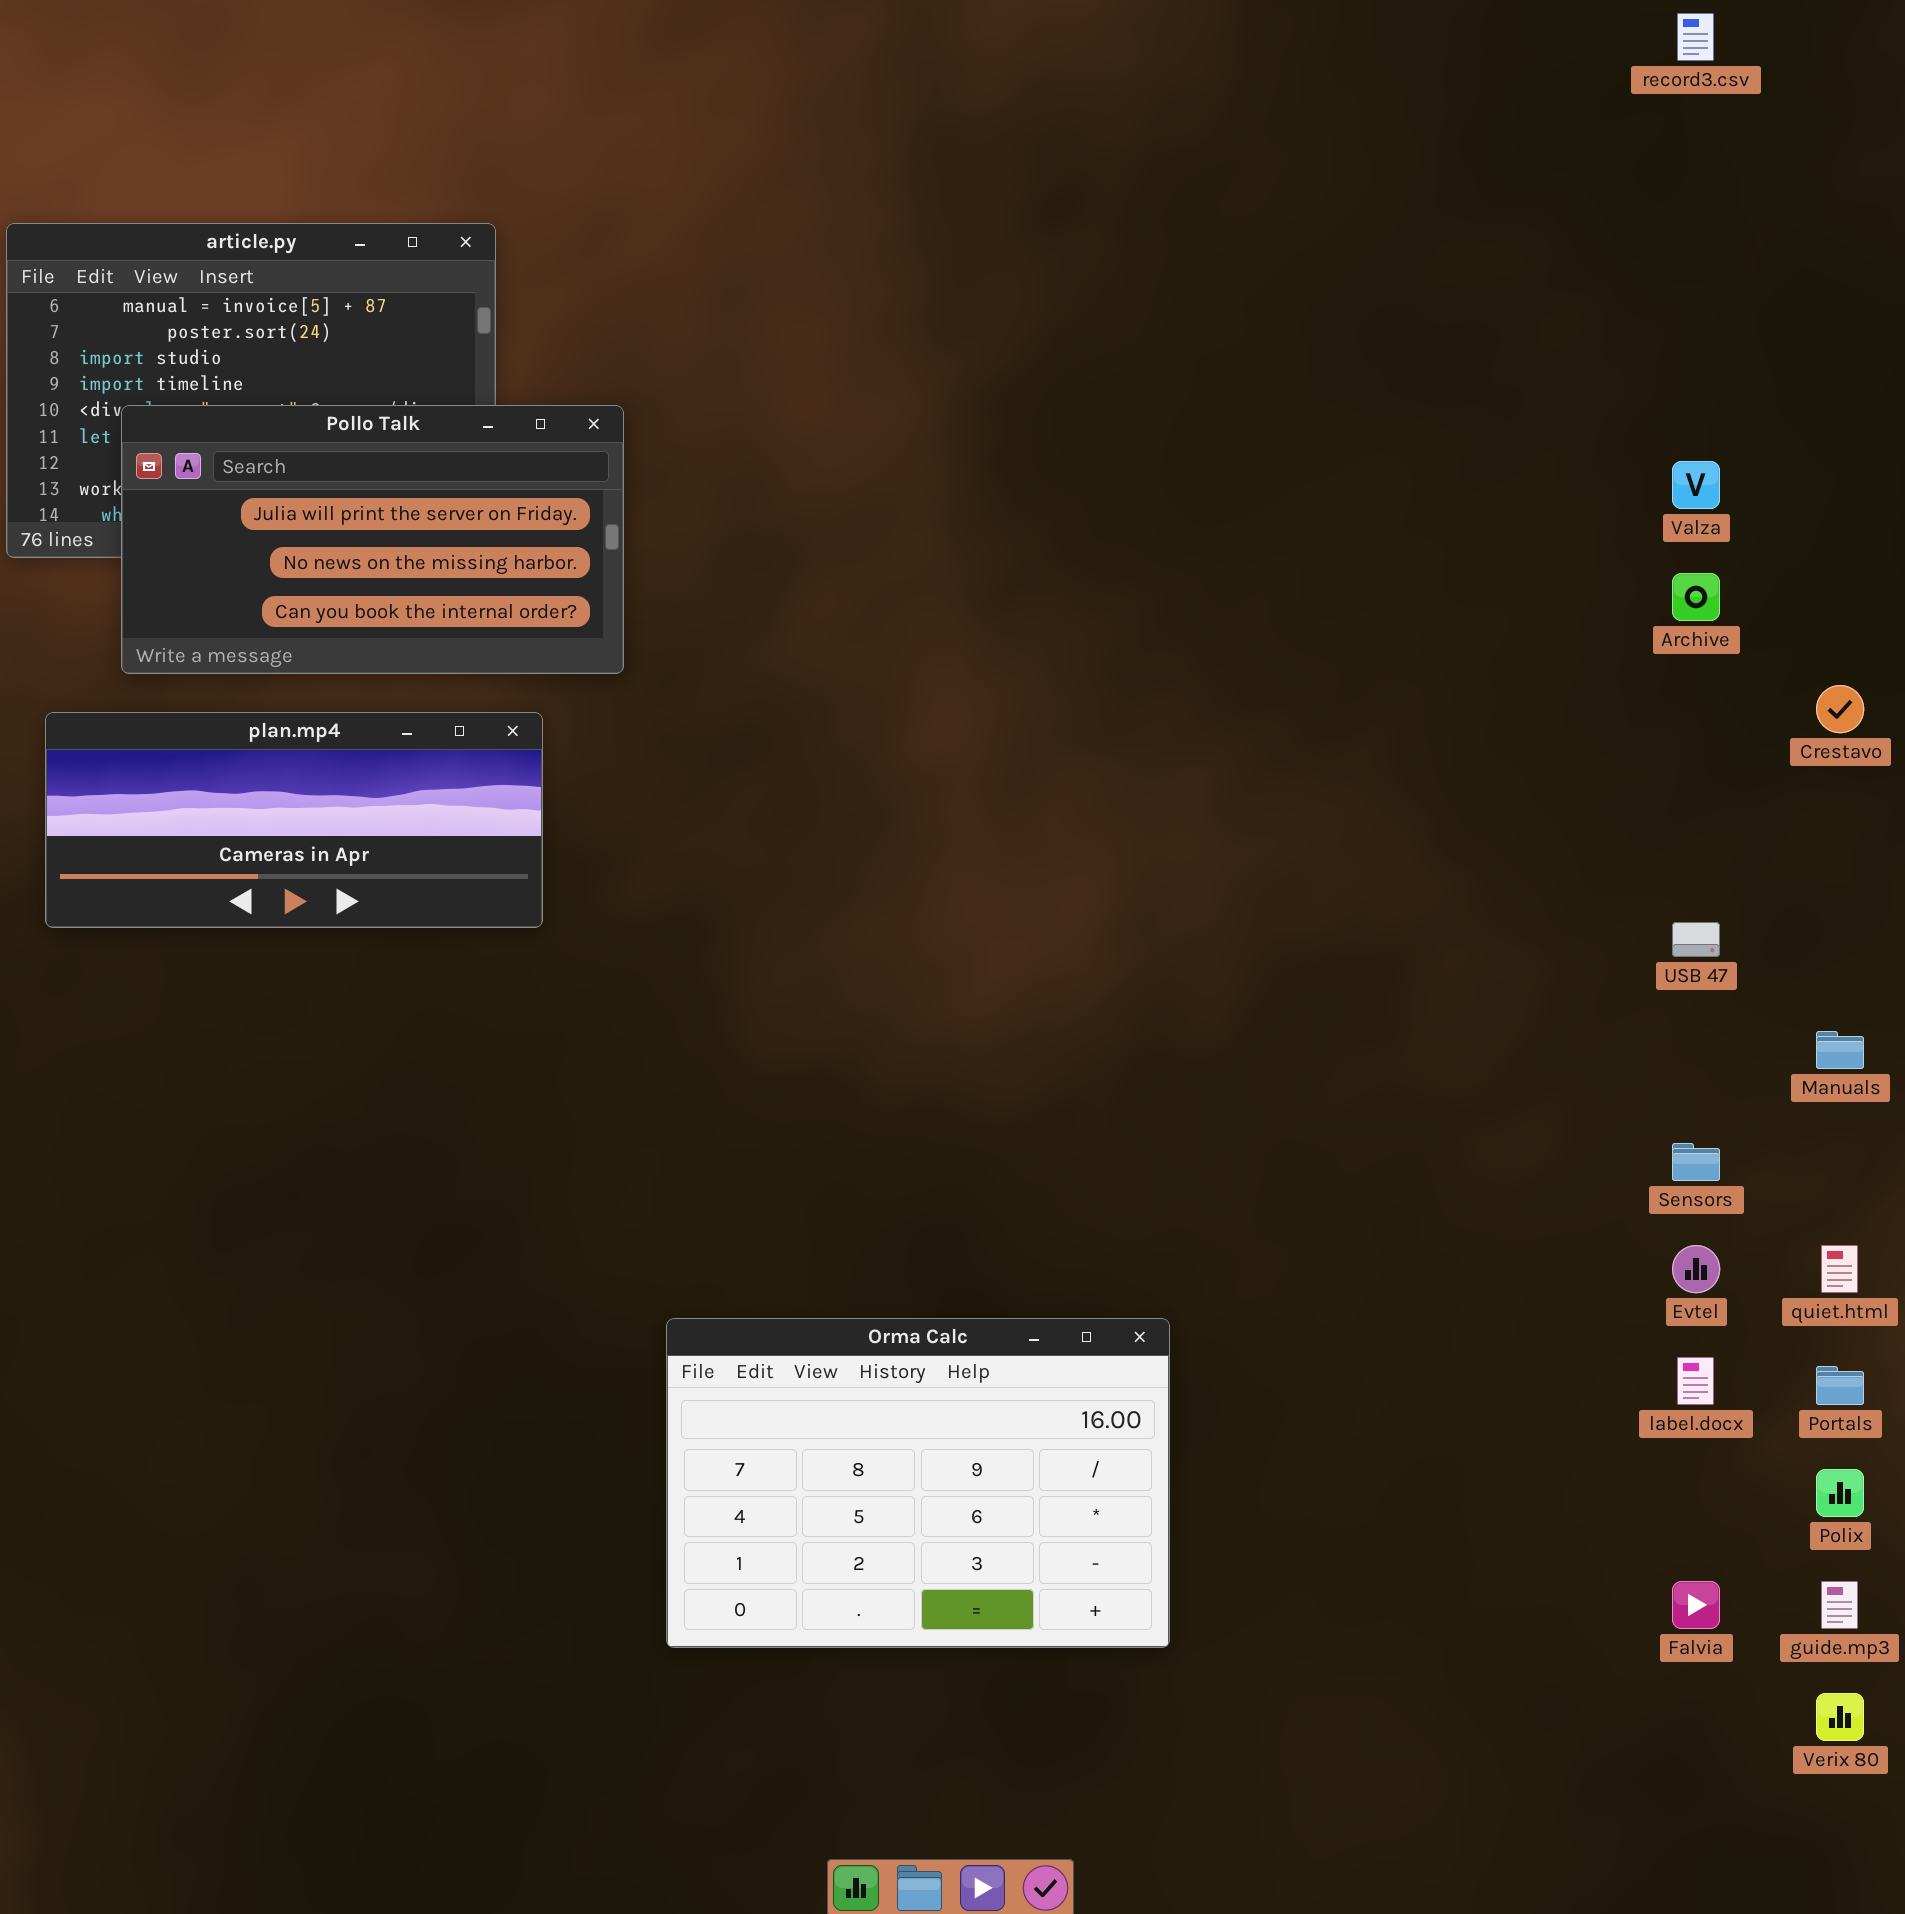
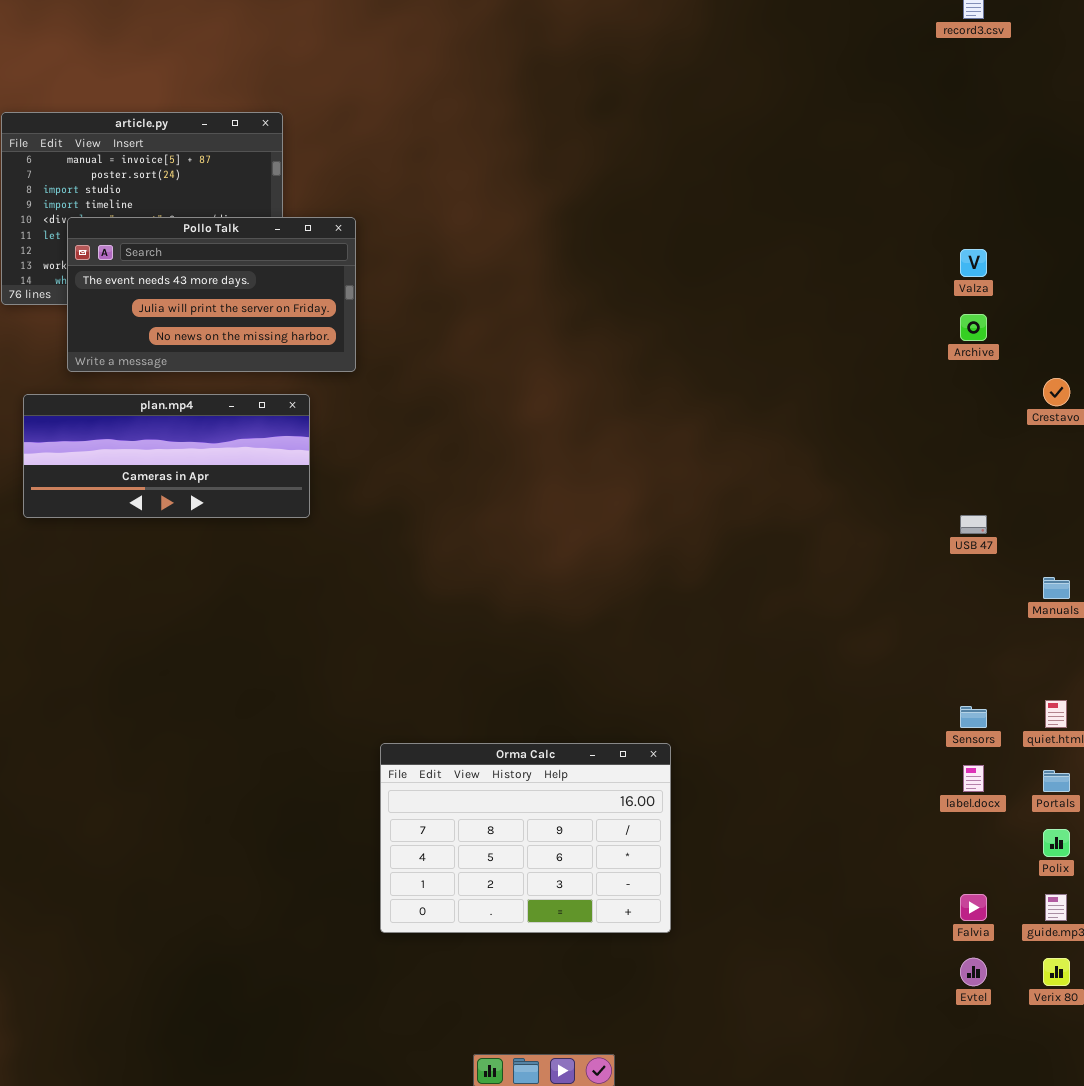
Pollo Talk: [121,405,624,674] -> [67,217,356,372], scrolled up 1 row
Sensors: [1672,1143,1720,1181] -> [960,706,987,728], moved
Evtel: [1672,1245,1720,1293] -> [960,958,987,986], moved

